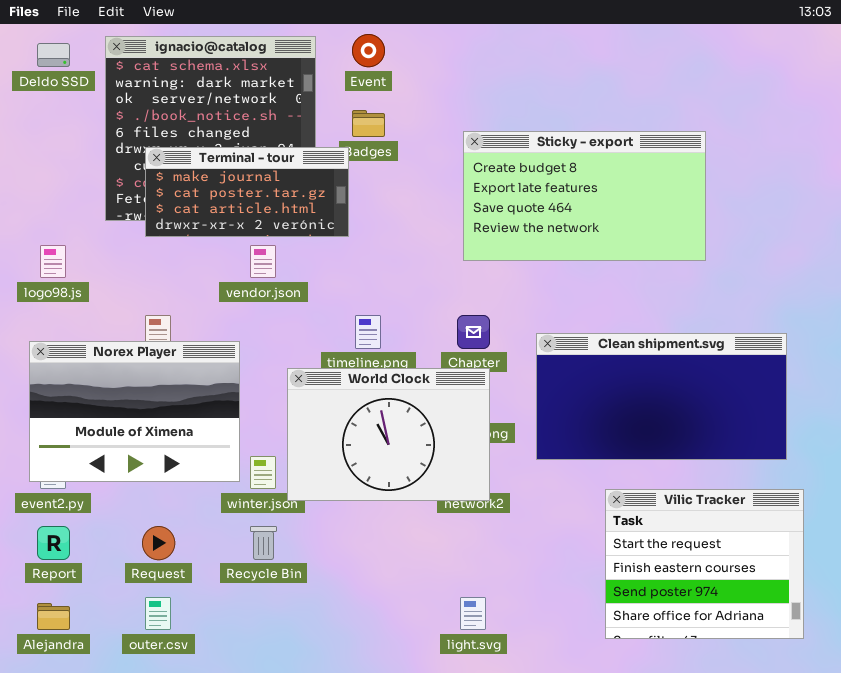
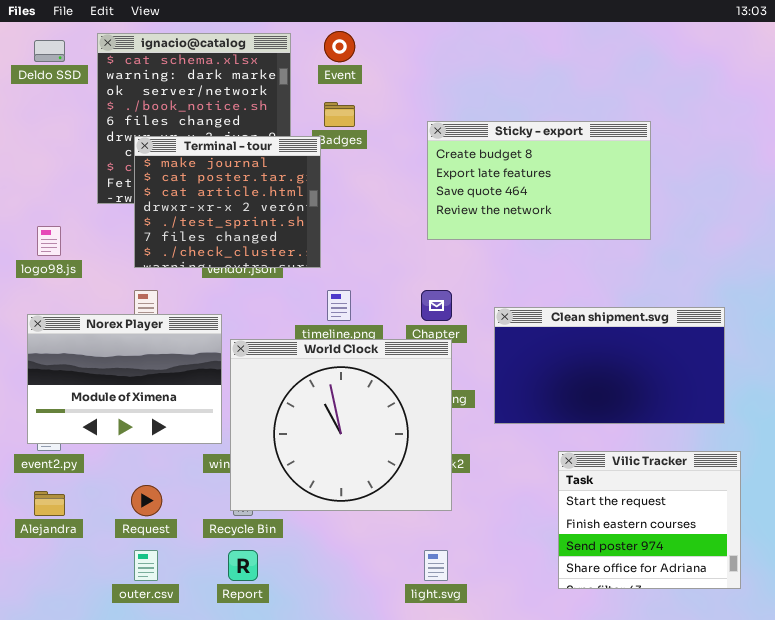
Terminal - tour: [145,147,349,237] -> [134,136,321,268], resized
World Clock: [287,368,490,501] -> [230,339,452,511], resized
Report: [37,526,70,560] -> [228,550,258,581], moved
Alejandra: [37,603,70,630] -> [34,491,65,516], moved

